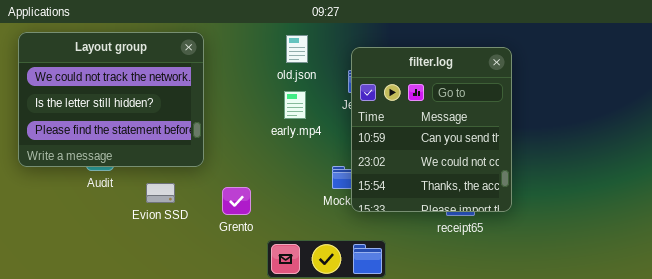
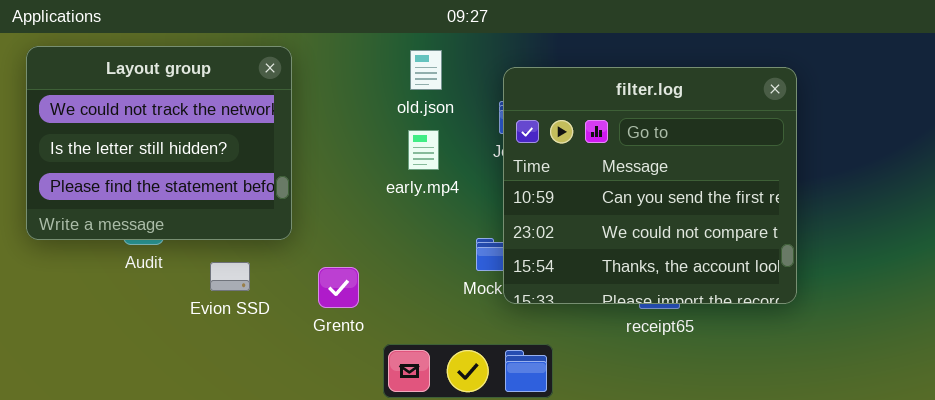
filter.log: [351,47,512,212] -> [503,67,797,304], resized

